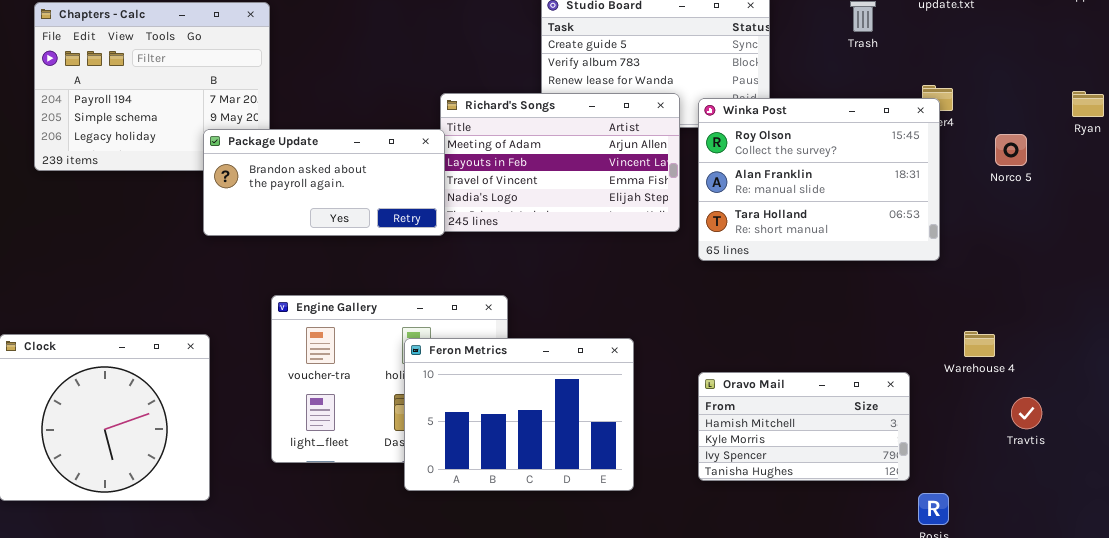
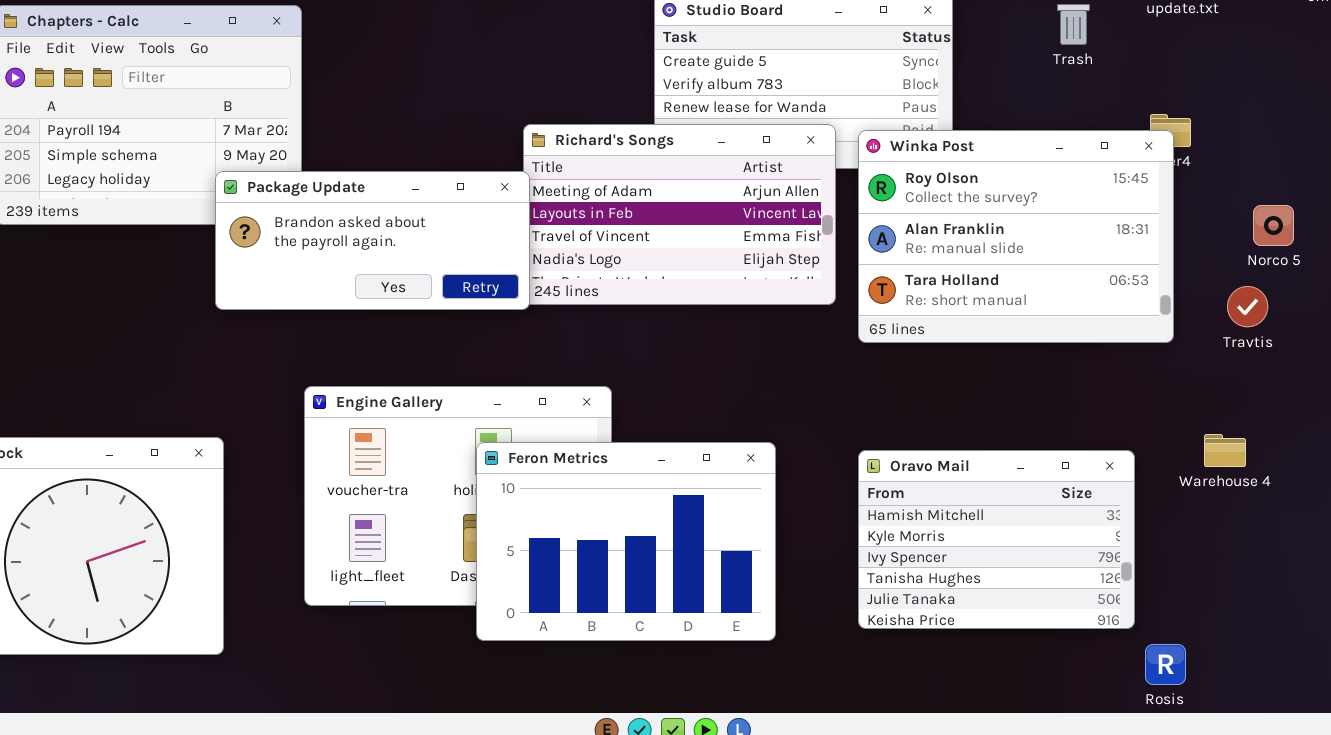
Norco 5: [995,134,1027,166] -> [1253,205,1294,246], moved
Oravo Mail: [698,372,910,481] -> [858,450,1135,629], resized
Travtis: [1011,397,1042,429] -> [1227,286,1268,327], moved

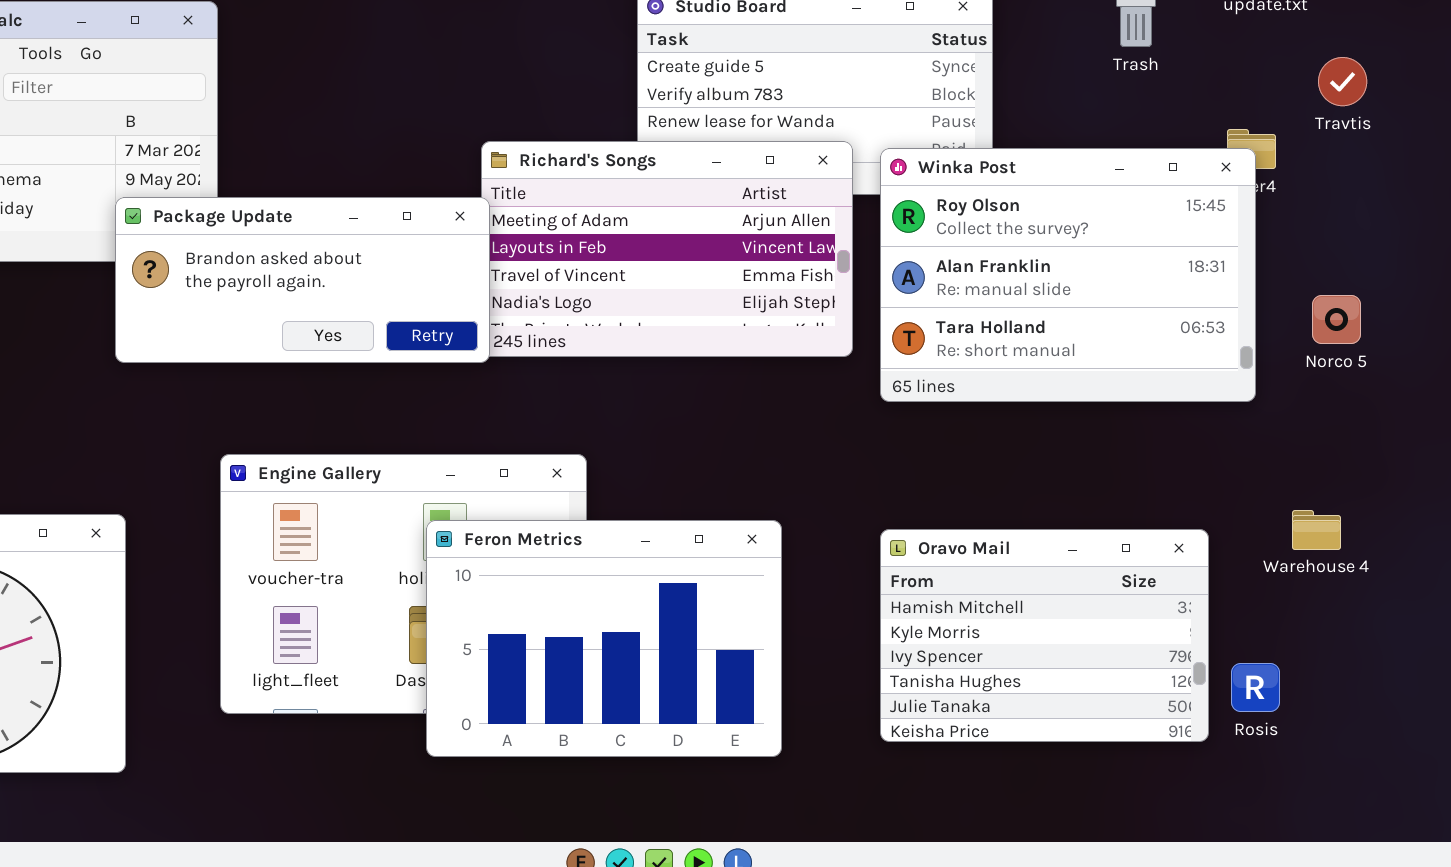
Norco 5: [1253,205,1294,246] -> [1312,295,1361,344], moved
Travtis: [1227,286,1268,327] -> [1318,57,1367,106], moved
Rosis: [1145,644,1186,685] -> [1231,663,1280,712], moved

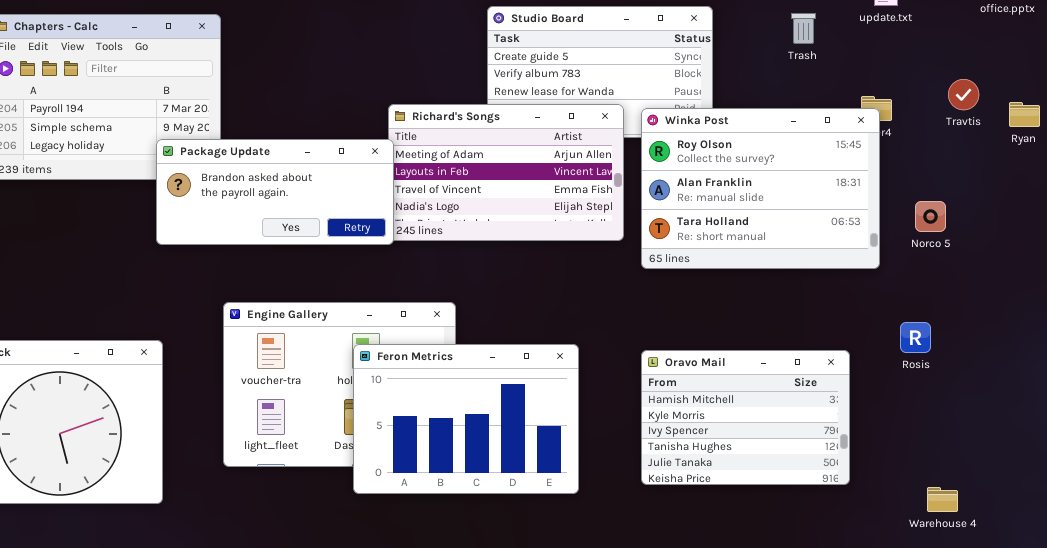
Travtis: [1318,57,1367,106] -> [948,79,979,110], moved
Warehouse 4: [1292,510,1341,550] -> [927,487,958,512], moved
Rosis: [1231,663,1280,712] -> [900,322,931,353], moved

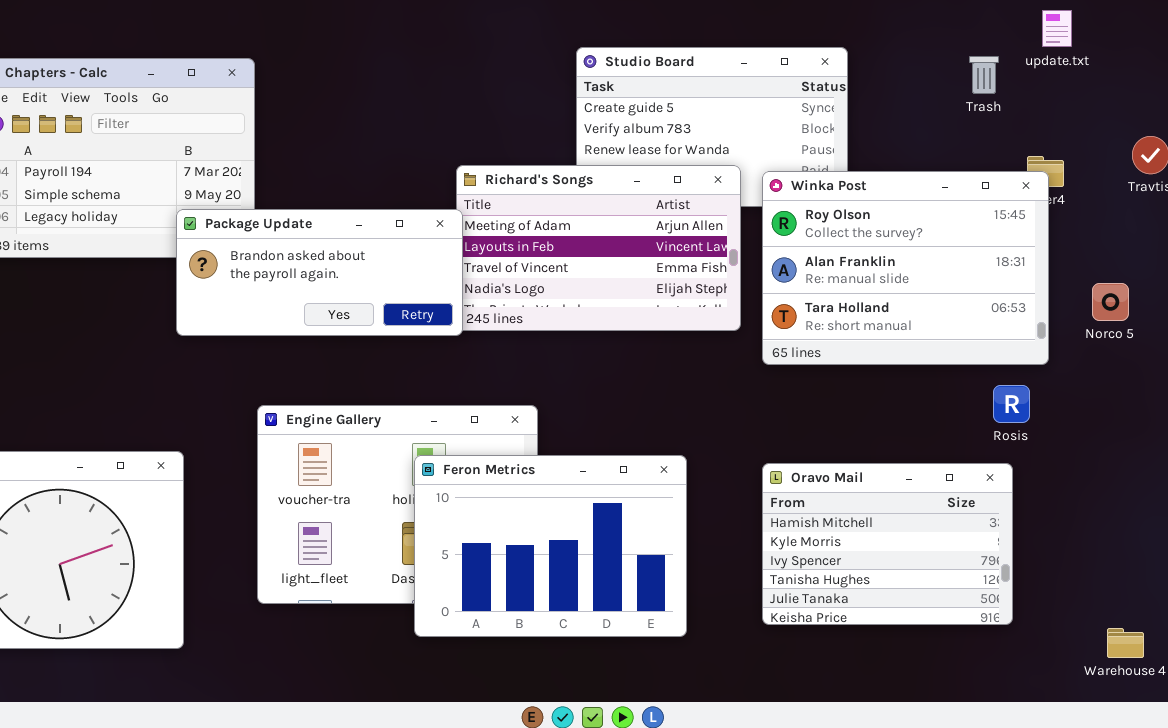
Trash: [791,13,816,44] -> [969,56,999,94], moved
Rosis: [900,322,931,353] -> [993,385,1030,423], moved

